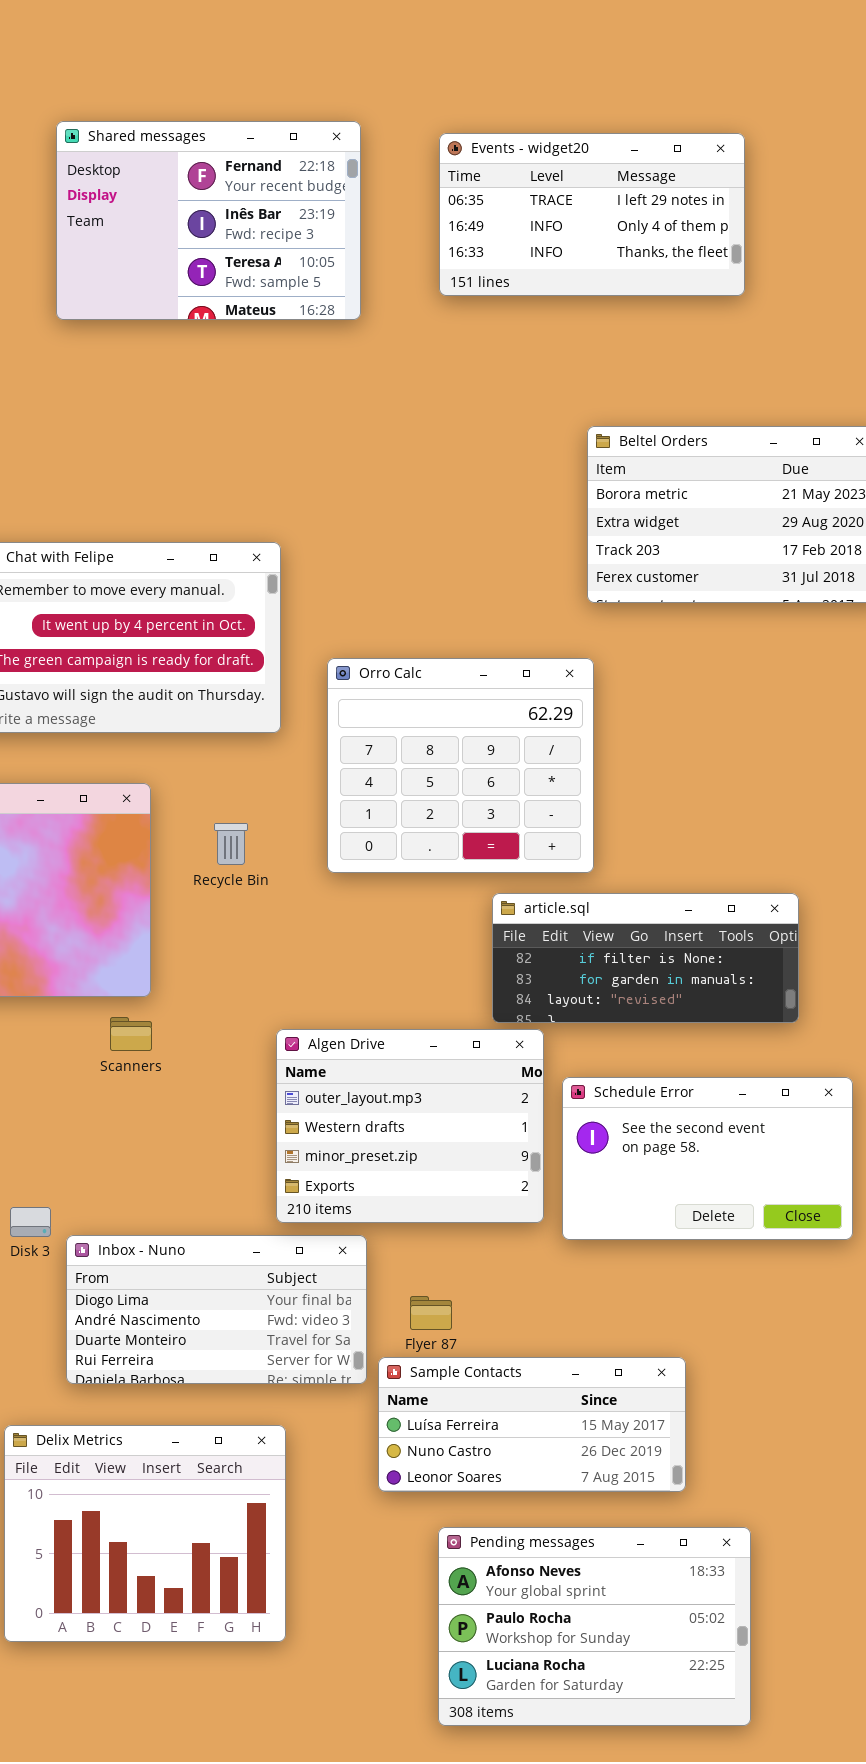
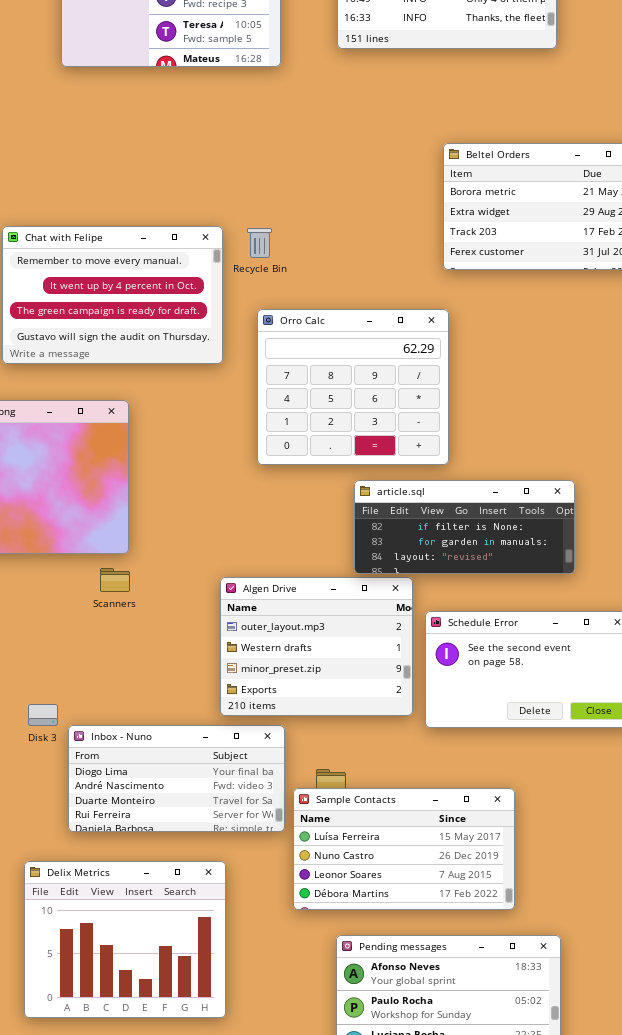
Recycle Bin: [214,823,248,865] -> [247,228,272,258], moved
article.sql: [492,893,799,1023] -> [354,480,575,574], moved
Sample Contacts: [378,1357,686,1492] -> [293,788,515,910], resized

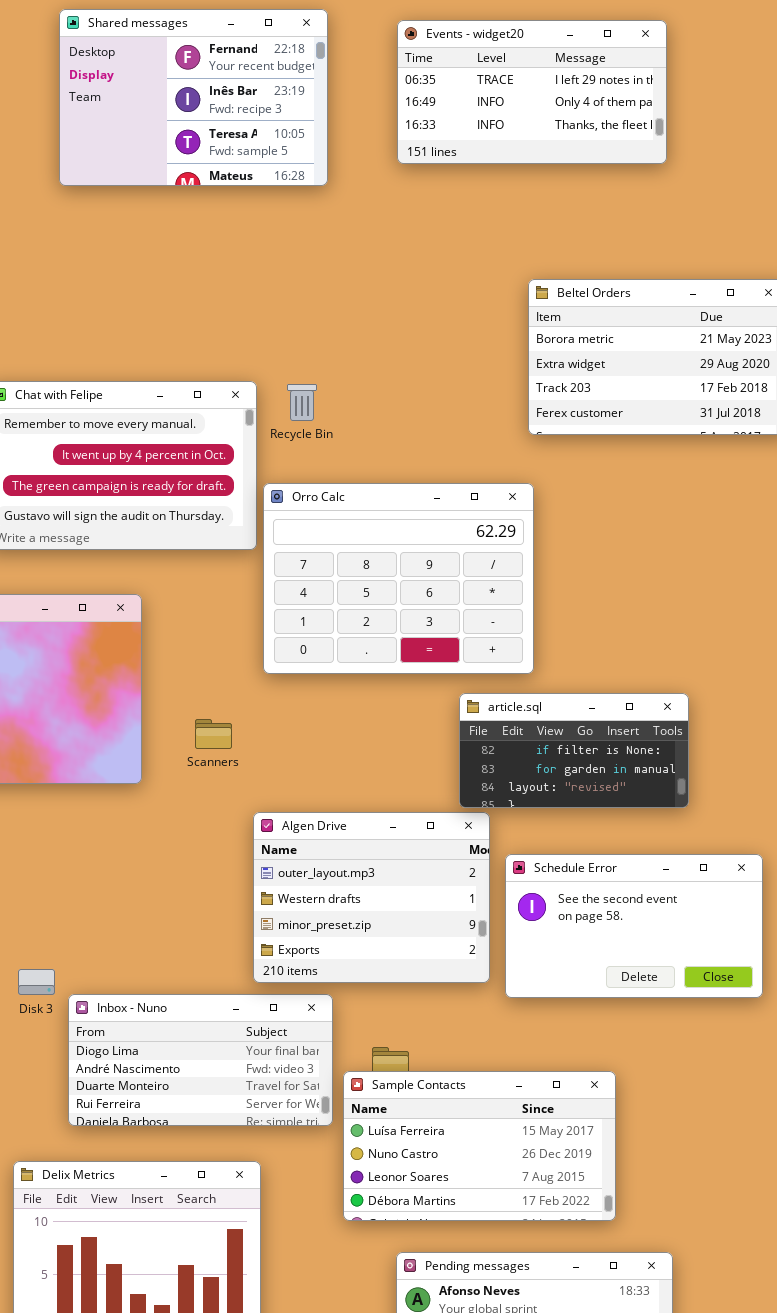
Orro Calc: [257,309,449,465] -> [263,483,534,674], resized
article.sql: [354,480,575,574] -> [459,693,689,808], resized
Scanners: [100,568,130,592] -> [195,719,232,749], moved

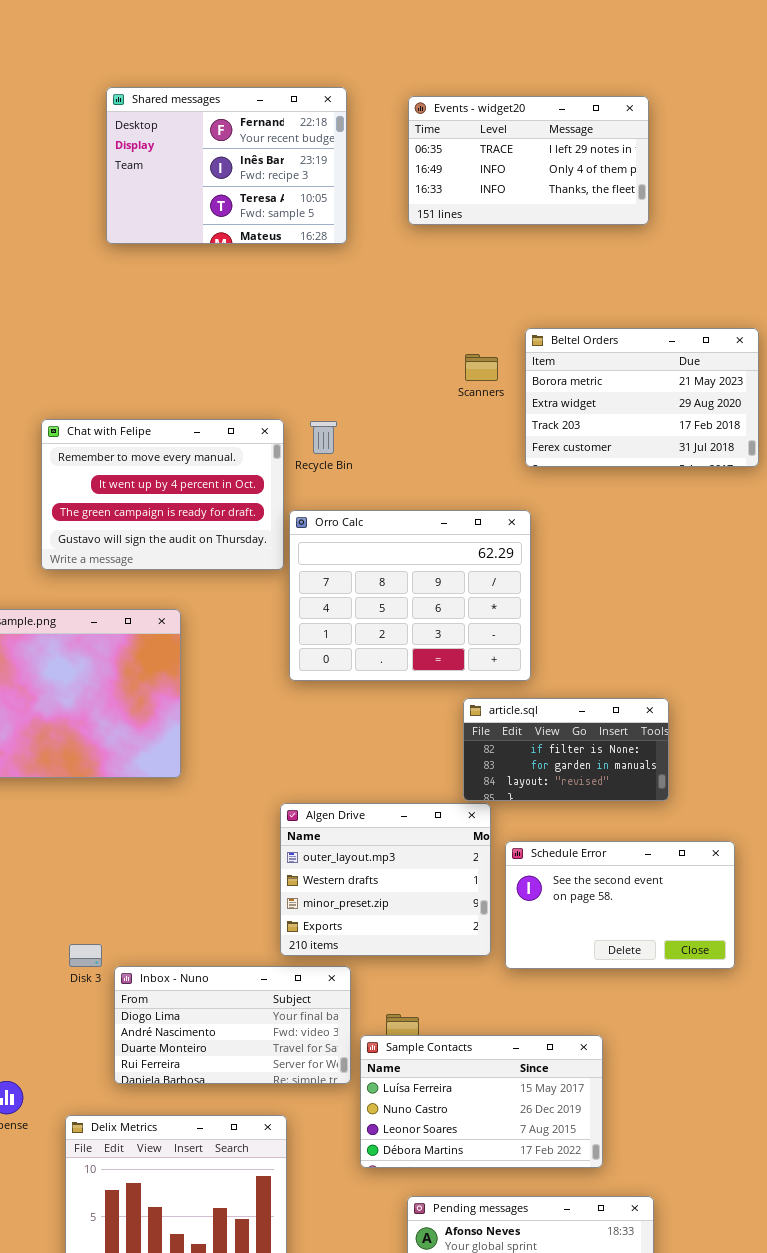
Scanners: [195,719,232,749] -> [465,354,498,381], moved

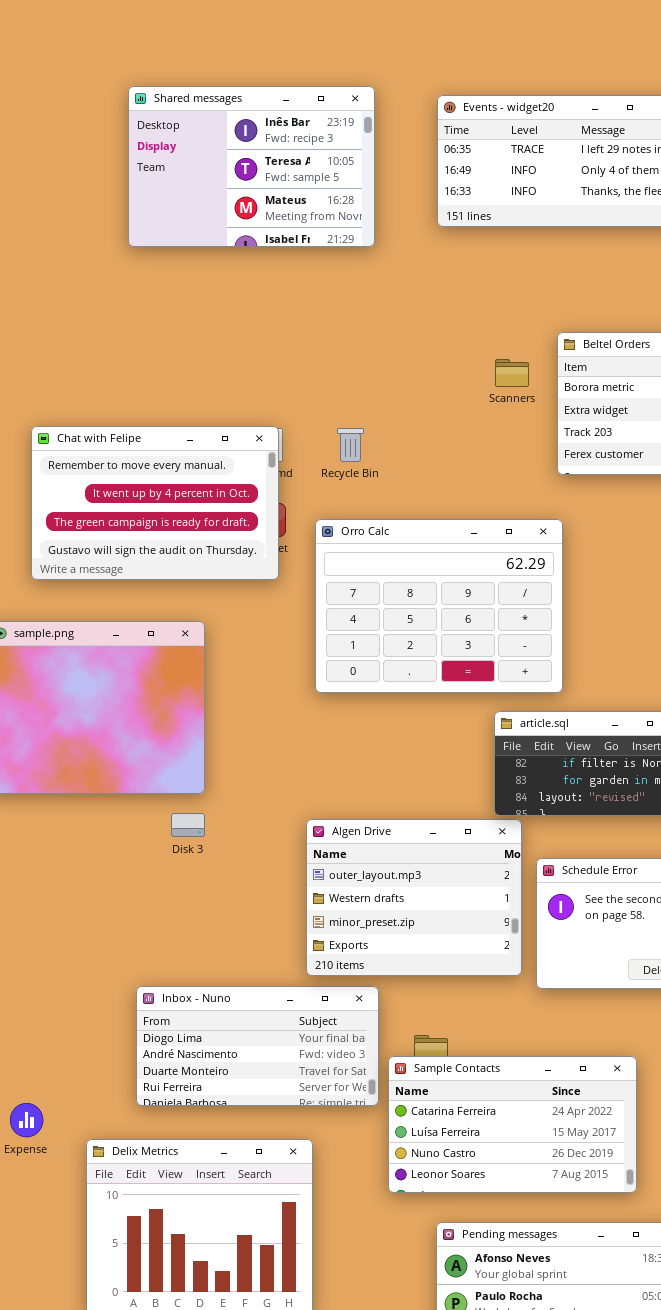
Shared messages: [106,87,347,244] -> [128,86,375,247], scrolled down 1 row
Chat with Felipe: [41,419,284,570] -> [31,426,279,580], moved
Disk 3: [69,944,102,967] -> [171,813,205,837], moved
Sample Contacts: [360,1035,603,1168] -> [388,1056,637,1193], scrolled up 1 row

